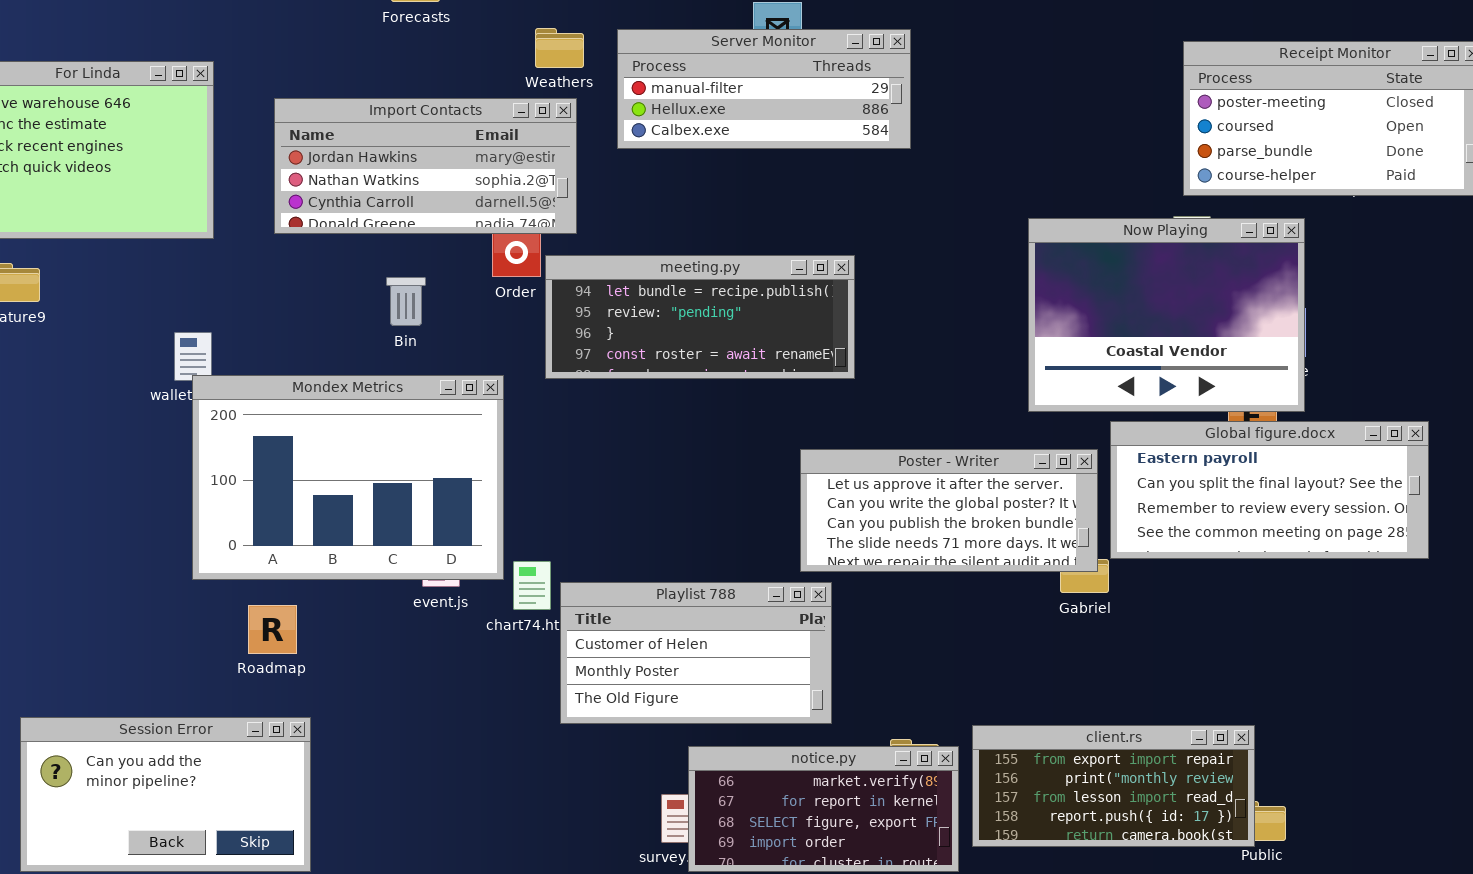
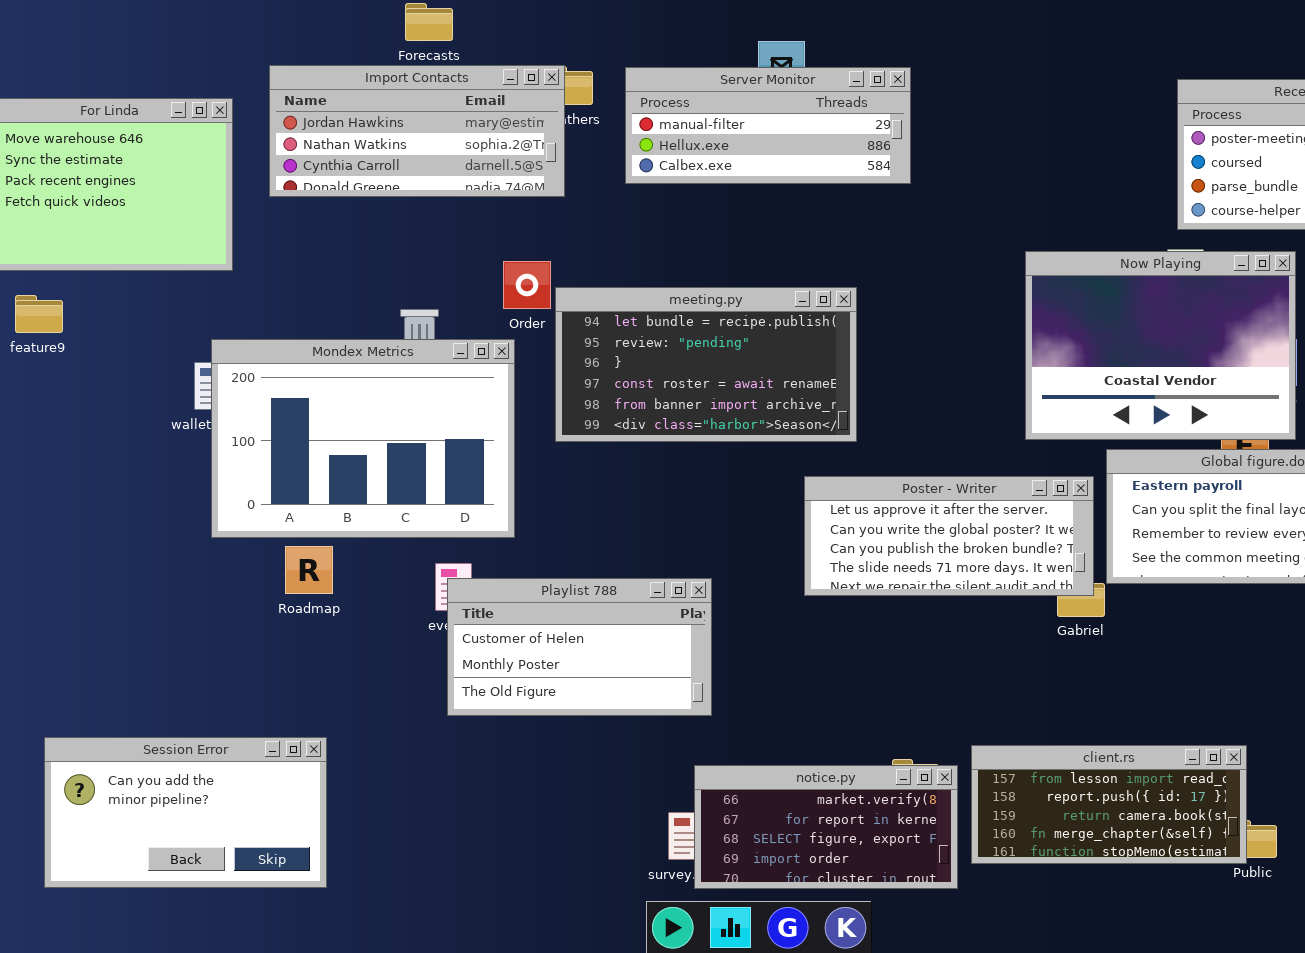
Import Contacts: [274,98,577,234] -> [269,65,565,197], moved
meeting.py: [545,255,855,379] -> [555,287,857,442], resized
Mondex Metrics: [192,375,504,580] -> [211,339,515,538], moved
Playlist 788: [560,582,832,724] -> [447,578,712,716], moved
Roadmap: [248,605,297,654] -> [285,546,333,594], moved
client.rs: [972,725,1255,847] -> [971,745,1247,864], scrolled down 2 rows

